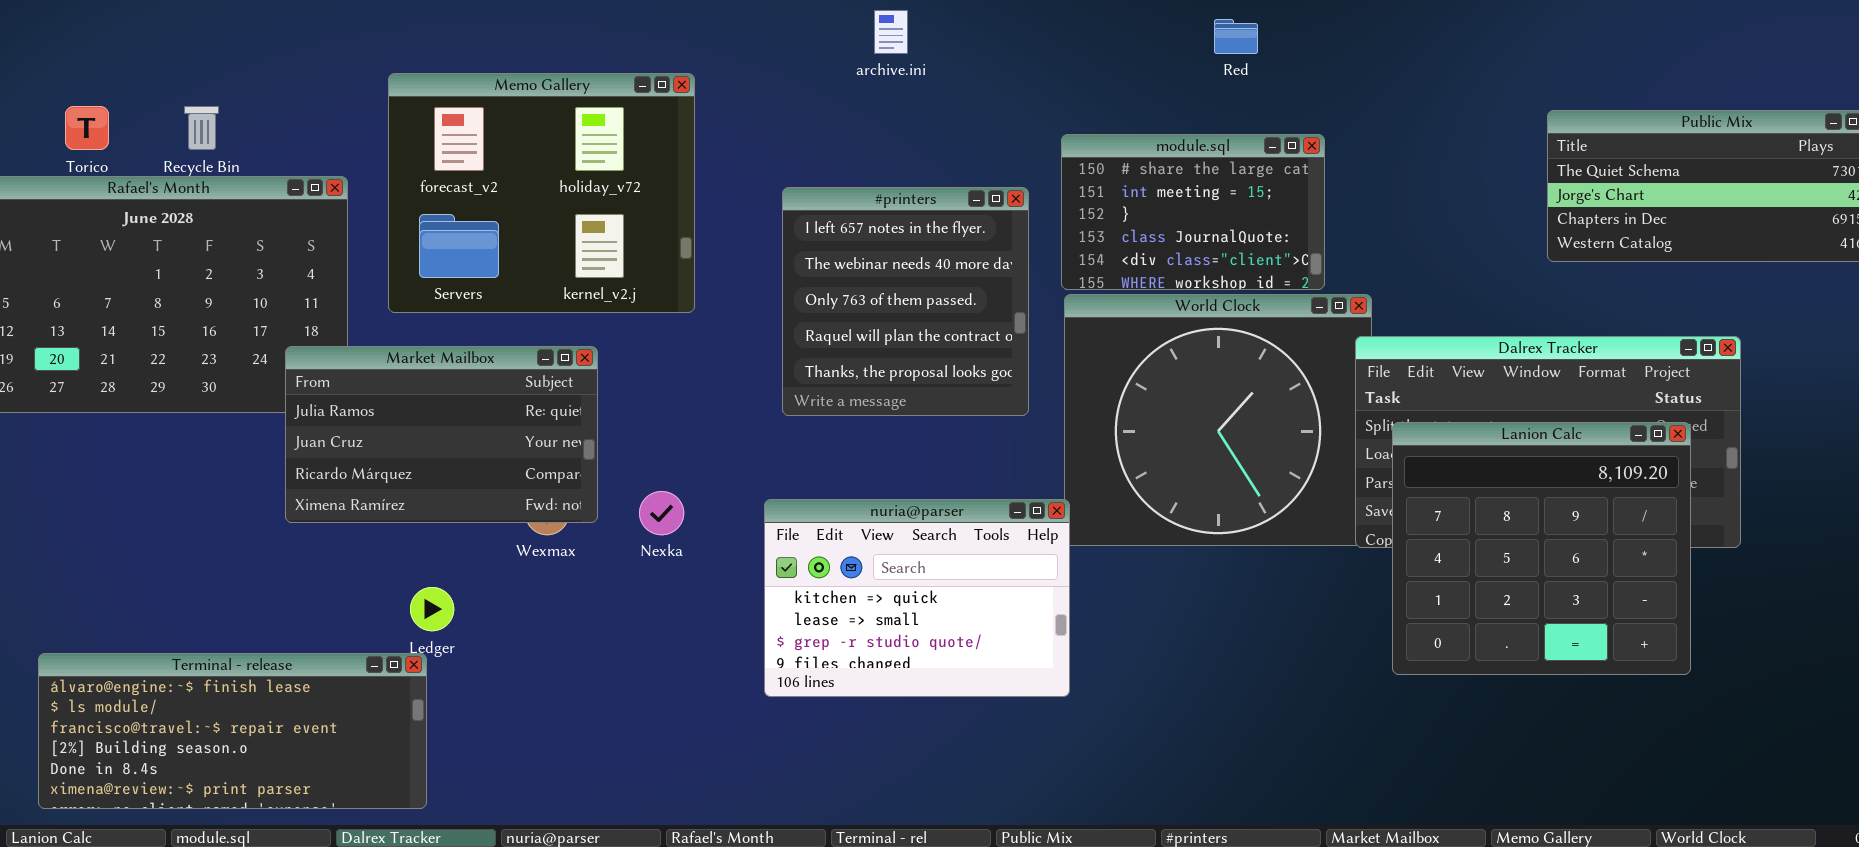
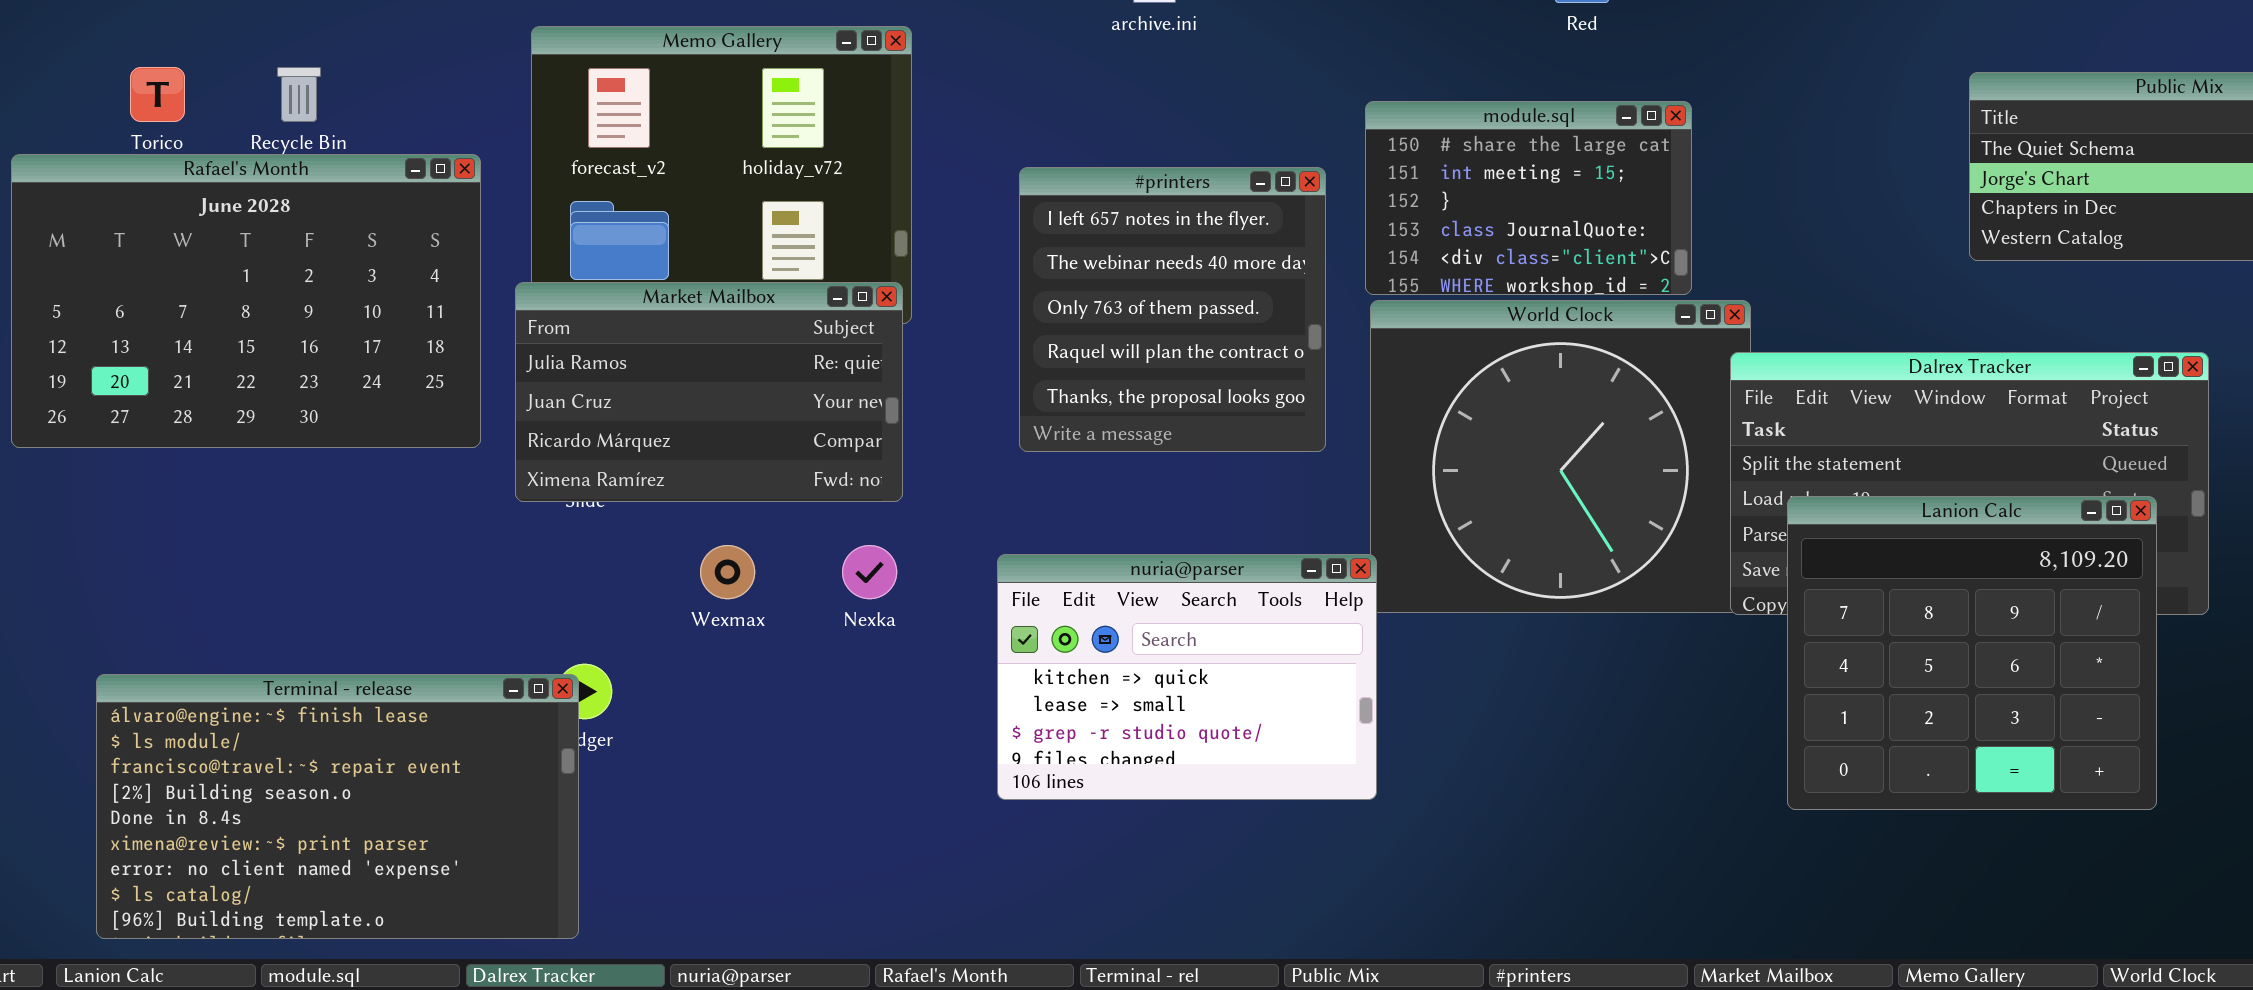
Market Mailbox: [285,346,598,523] -> [515,282,903,502], moved
Lanion Calc: [1392,422,1691,675] -> [1787,496,2157,810], moved
Terminal - release: [38,653,427,809] -> [96,674,579,939], resized

